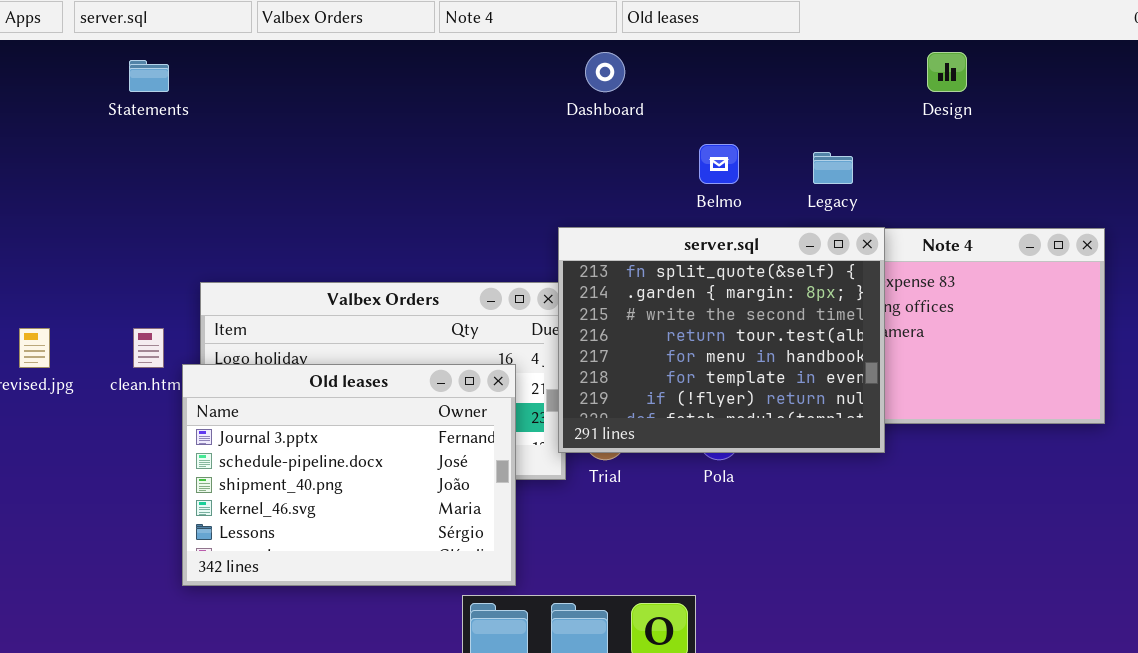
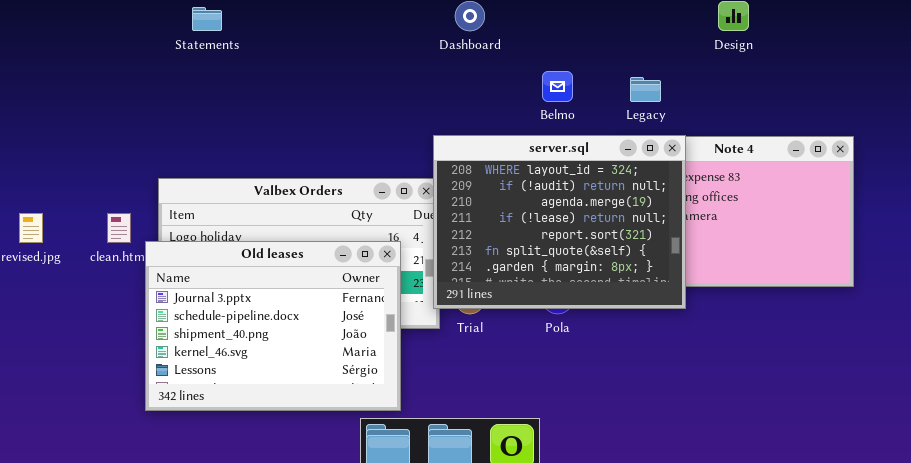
Statements: [129,60,169,92] -> [192,7,222,31], moved
server.sql: [558,227,885,453] -> [433,135,686,309], scrolled up 5 rows

